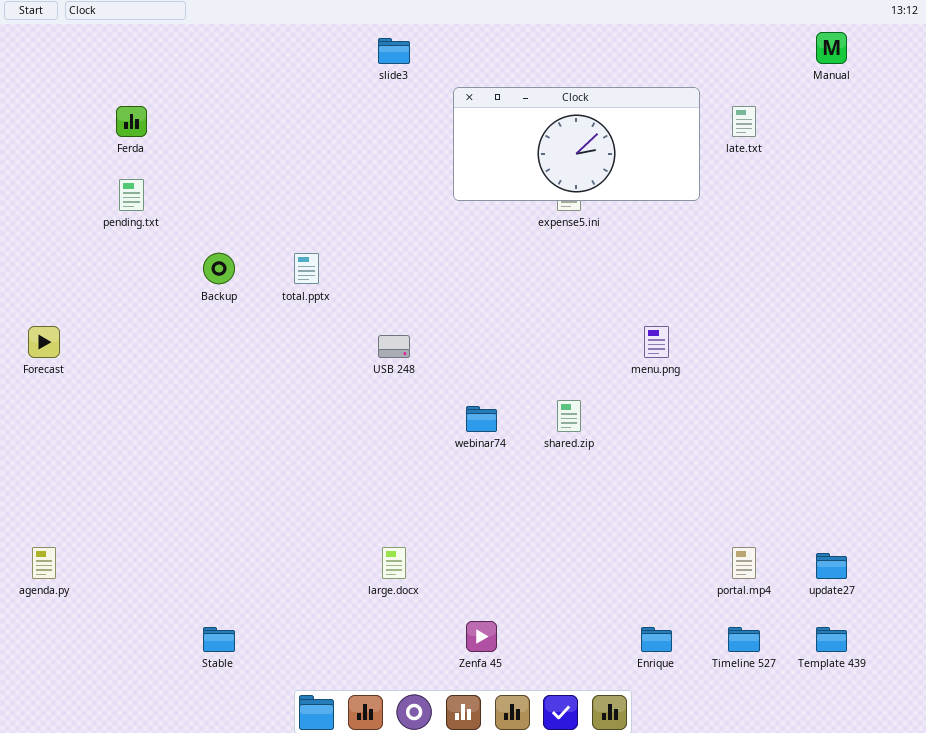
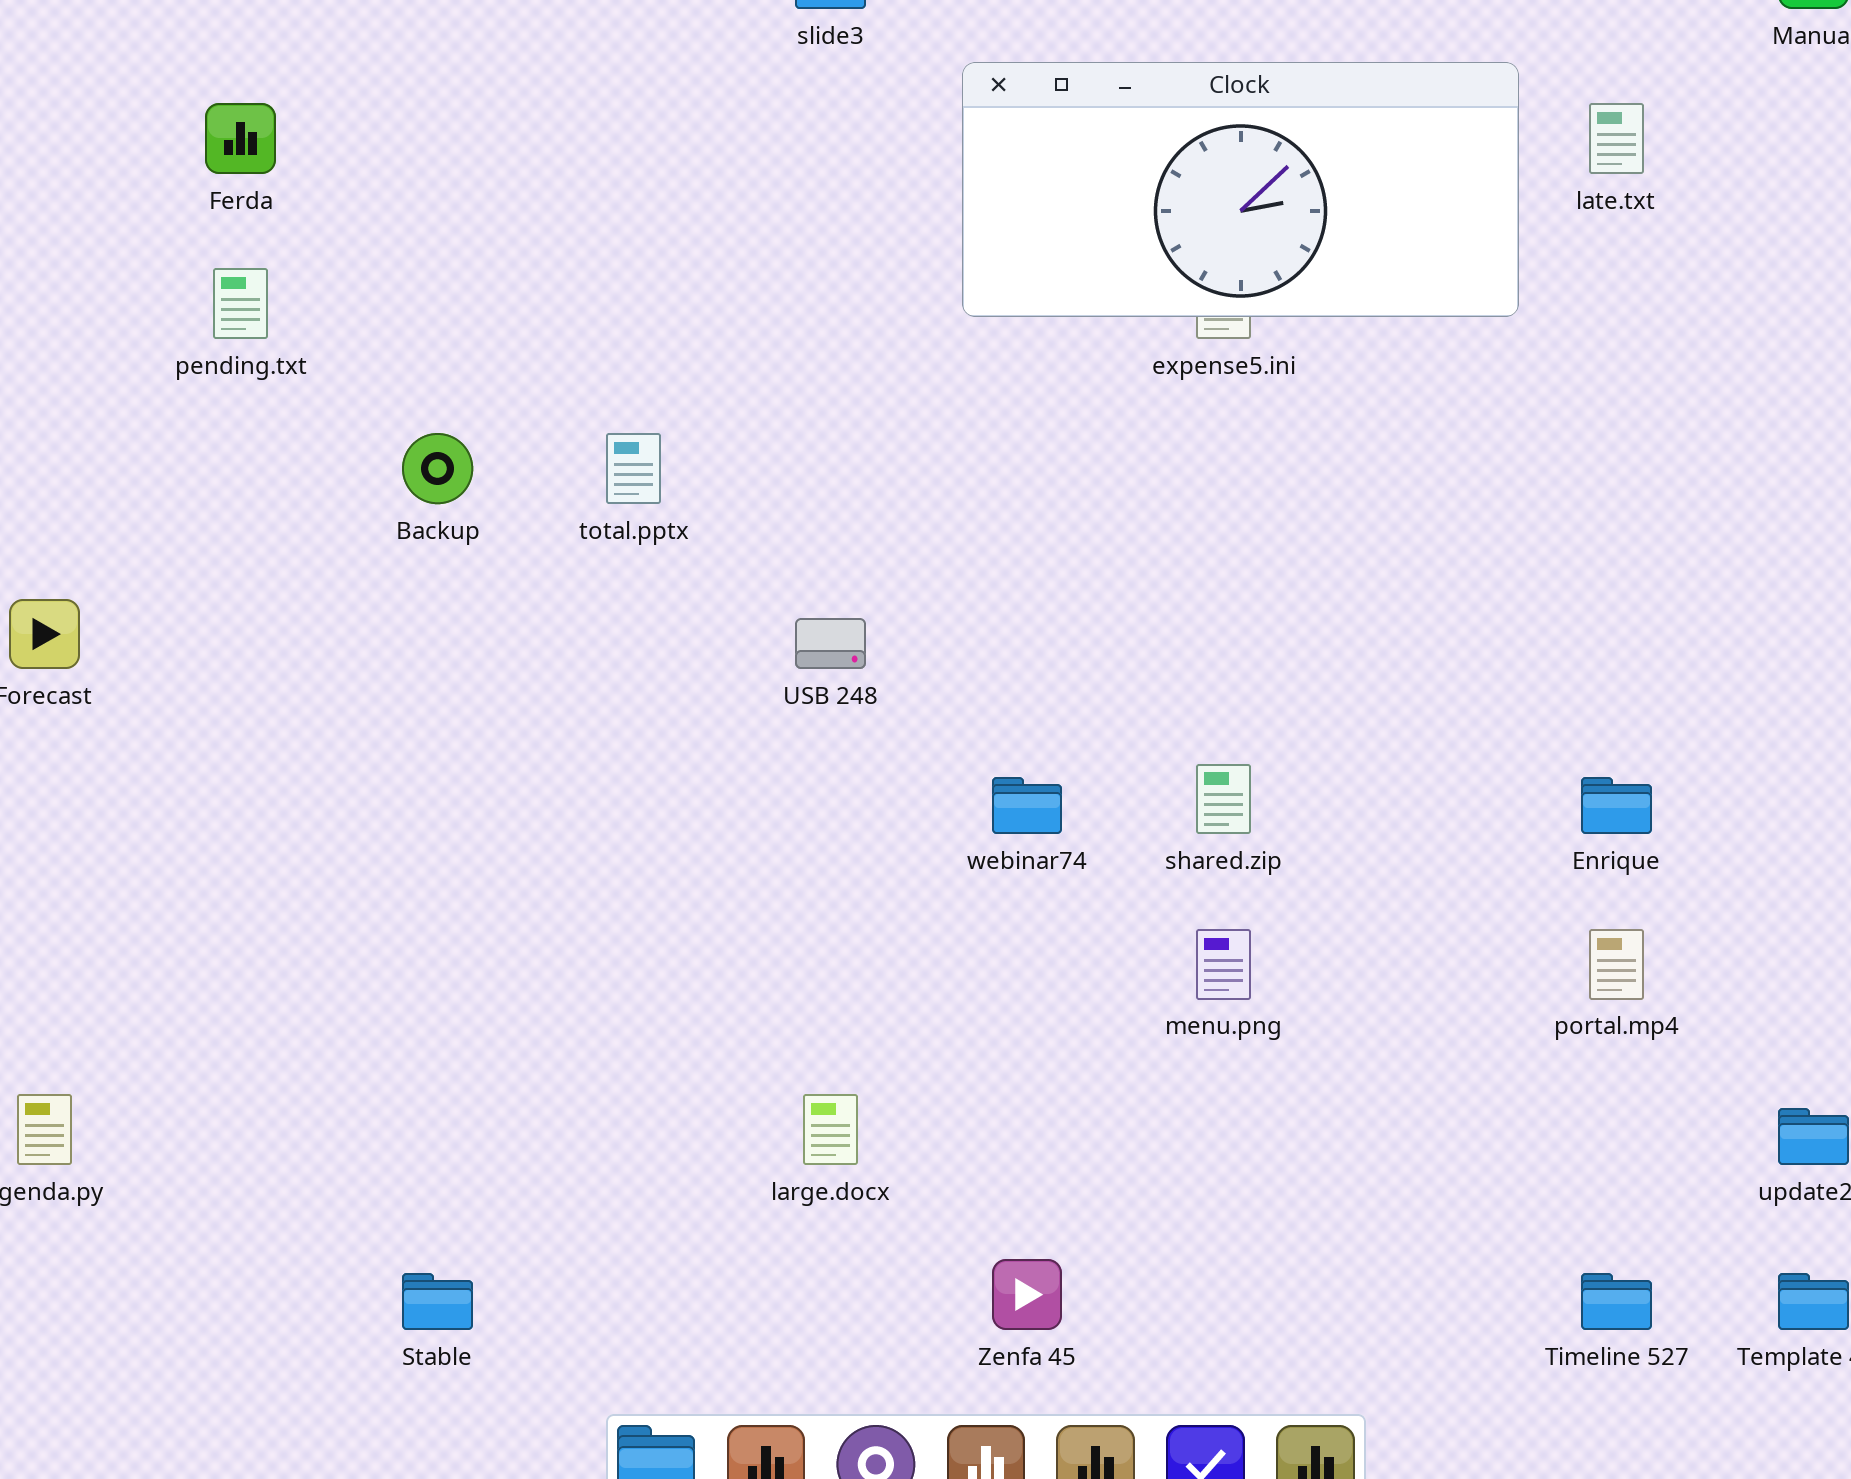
menu.png: [644,326,669,358] -> [1196,929,1251,1000], moved
portal.mp4: [732,547,756,579] -> [1589,929,1644,1000], moved
Enrique: [641,627,672,652] -> [1581,777,1652,834], moved

